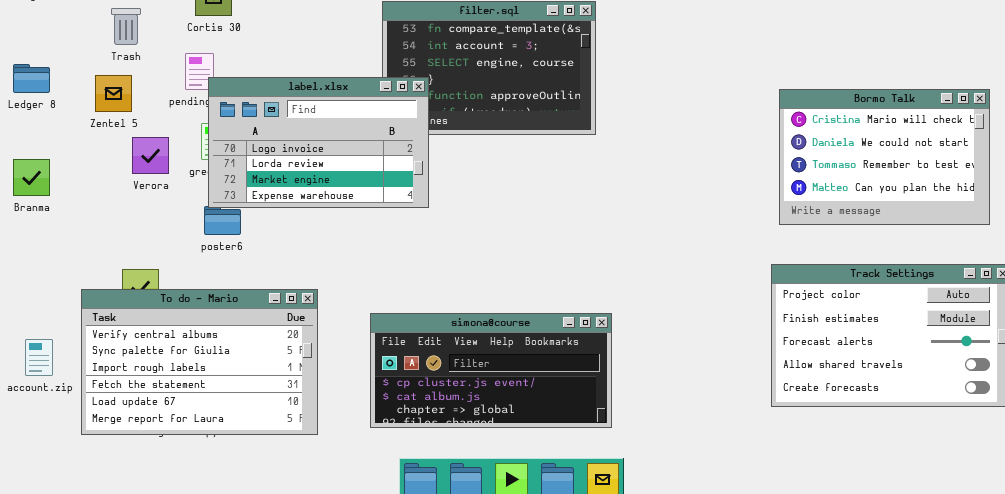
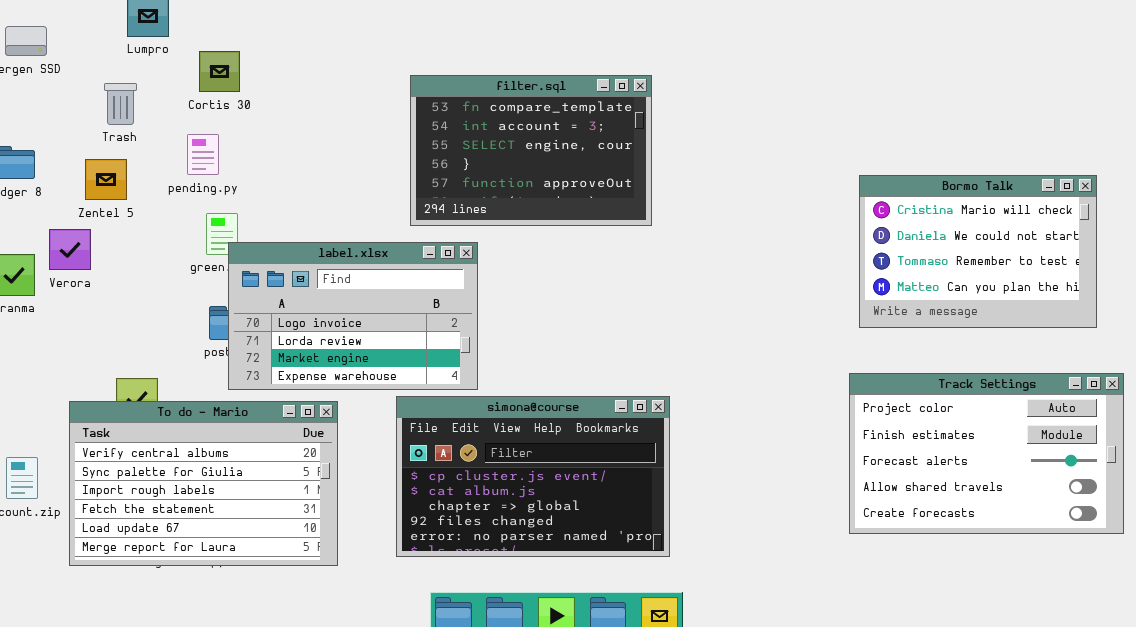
label.xlsx: [208,77,429,208] -> [228,242,478,390], moved
Verora: [132,137,169,174] -> [49,229,91,270], moved
simona@course: [370,313,612,428] -> [396,396,670,557], resized

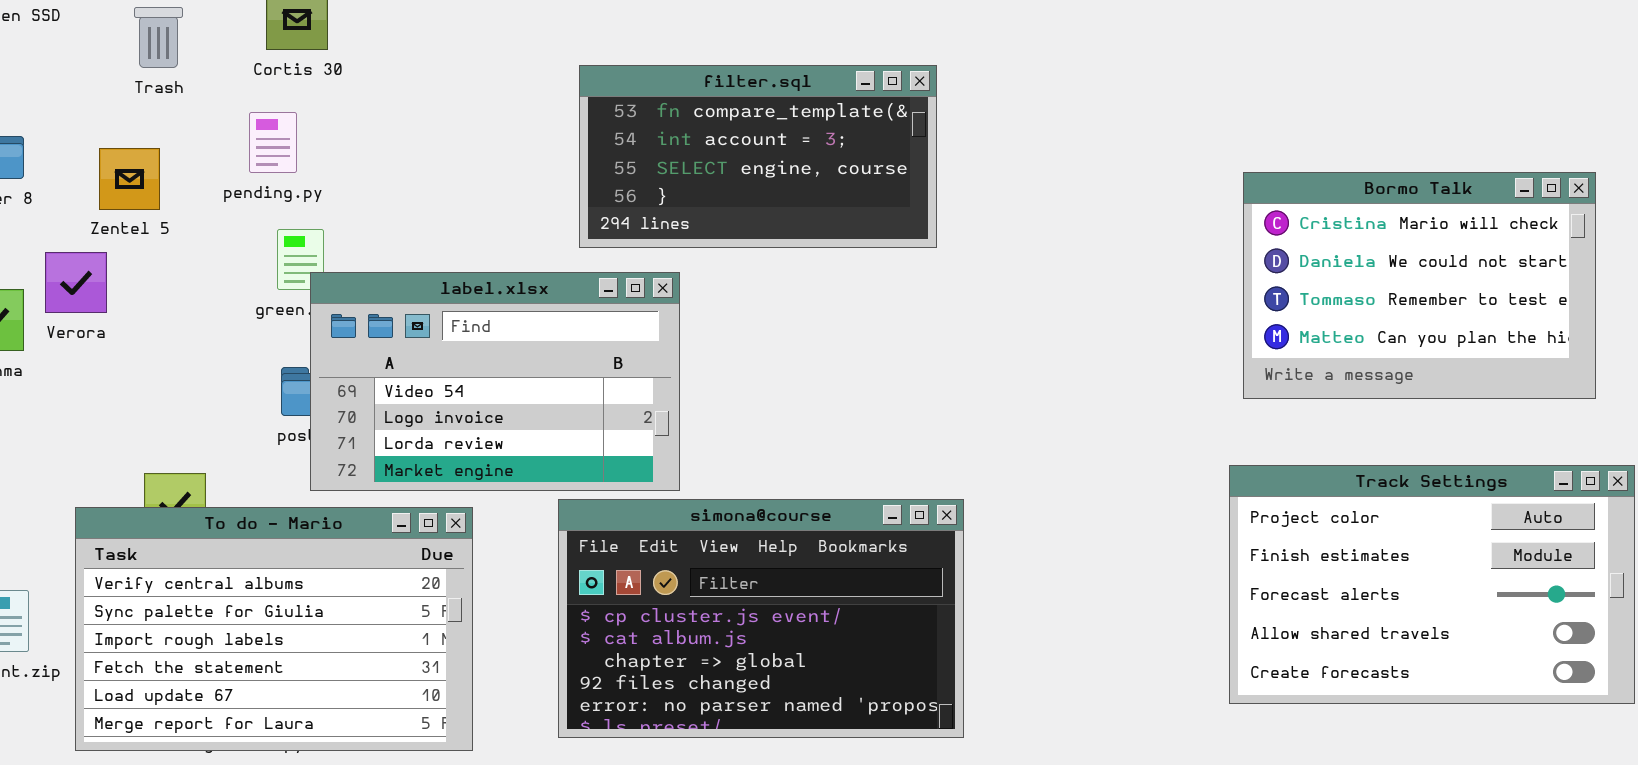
filter.sql: [410,75,652,226] -> [579,65,937,248], resized
Trash: [104,83,137,125] -> [134,7,183,68], moved
label.xlsx: [228,242,478,390] -> [310,272,680,491], scrolled up 1 row

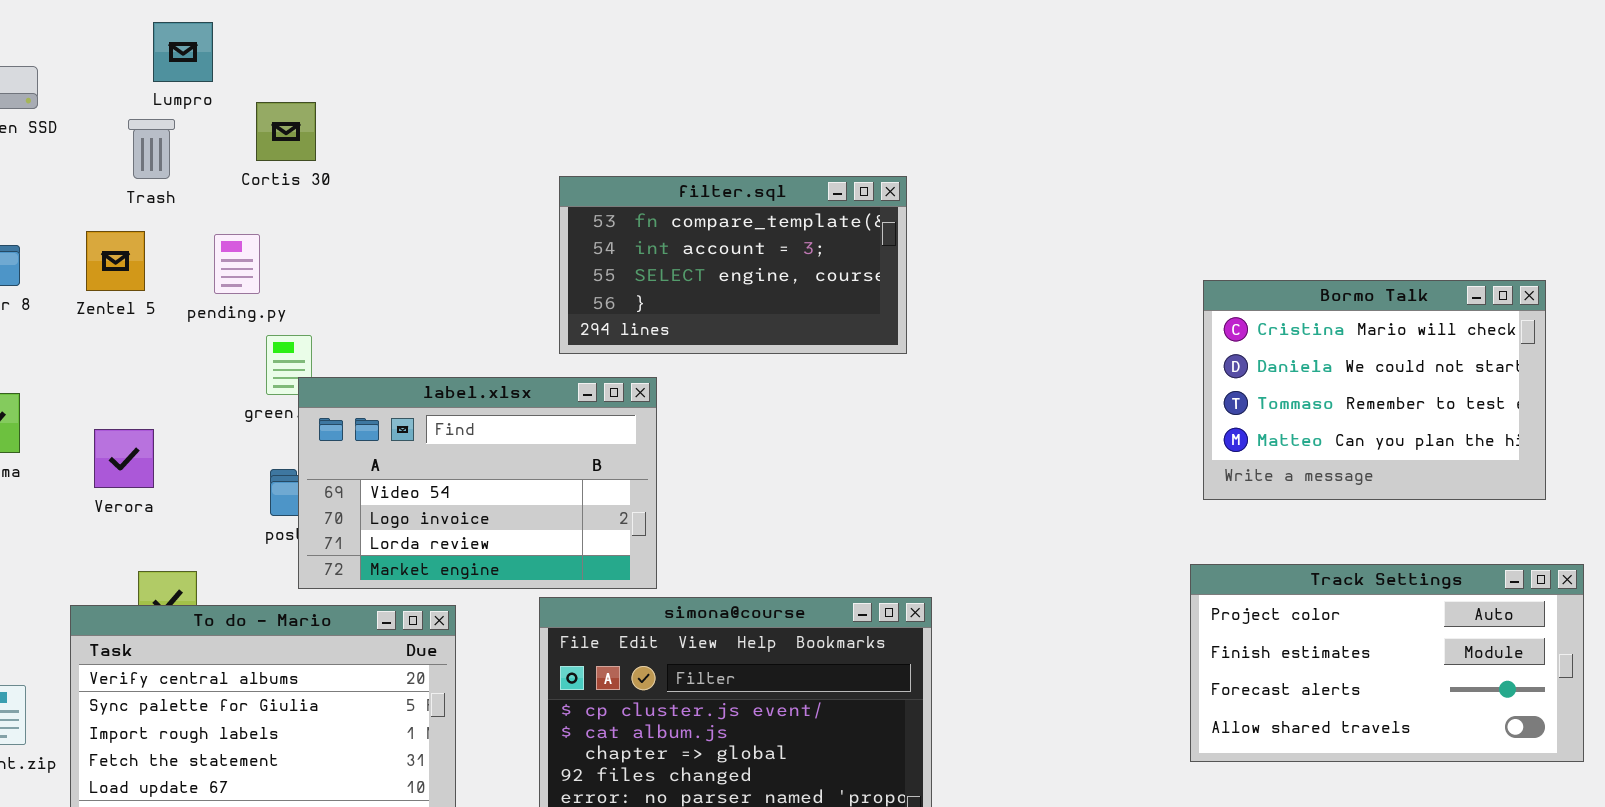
pending.py: [249,112,297,173] -> [214,234,260,294], moved
Zentel 5: [99,148,160,210] -> [86,231,145,291], moved
Verora: [45,252,107,313] -> [94,429,154,488], moved
Track Settings: [1229,465,1635,704] -> [1190,564,1584,762], resized

